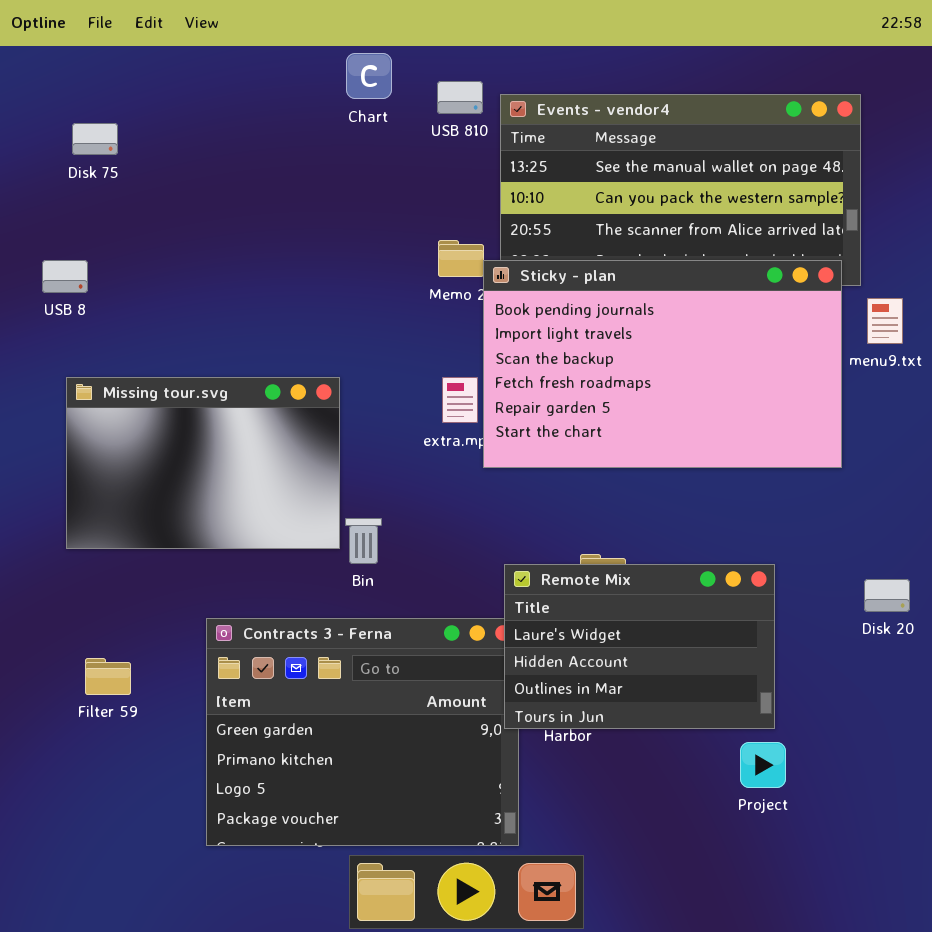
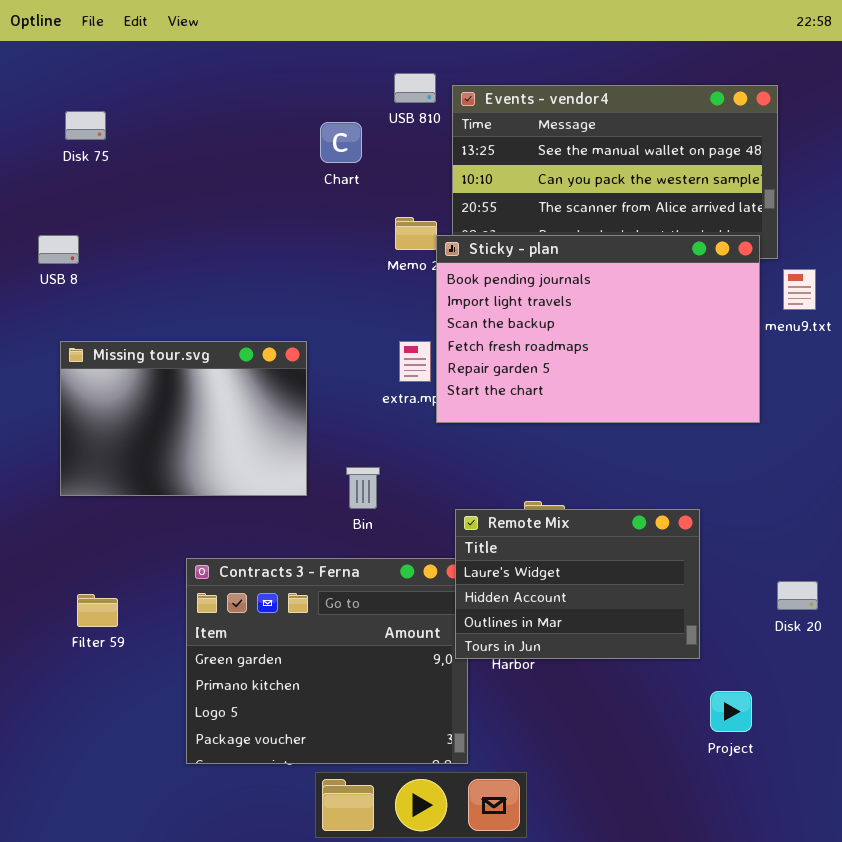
Chart: [346,53,392,99] -> [320,122,362,163], moved
Bin: [345,518,382,564] -> [346,467,380,509], moved
Disk 20: [864,579,910,612] -> [777,581,818,610], moved
Project: [740,742,786,788] -> [710,691,752,732], moved

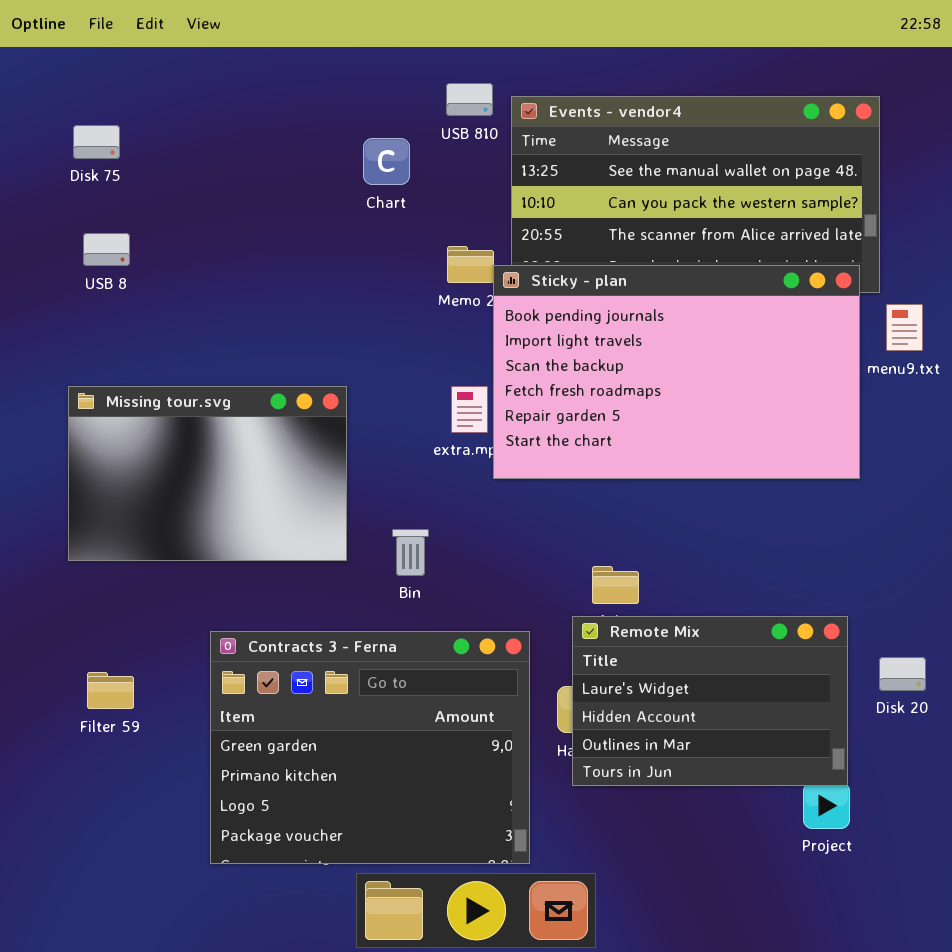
USB 8: [38,235,79,264] -> [83,233,130,266], moved
Remote Mix: [455,509,700,659] -> [572,616,848,786], moved

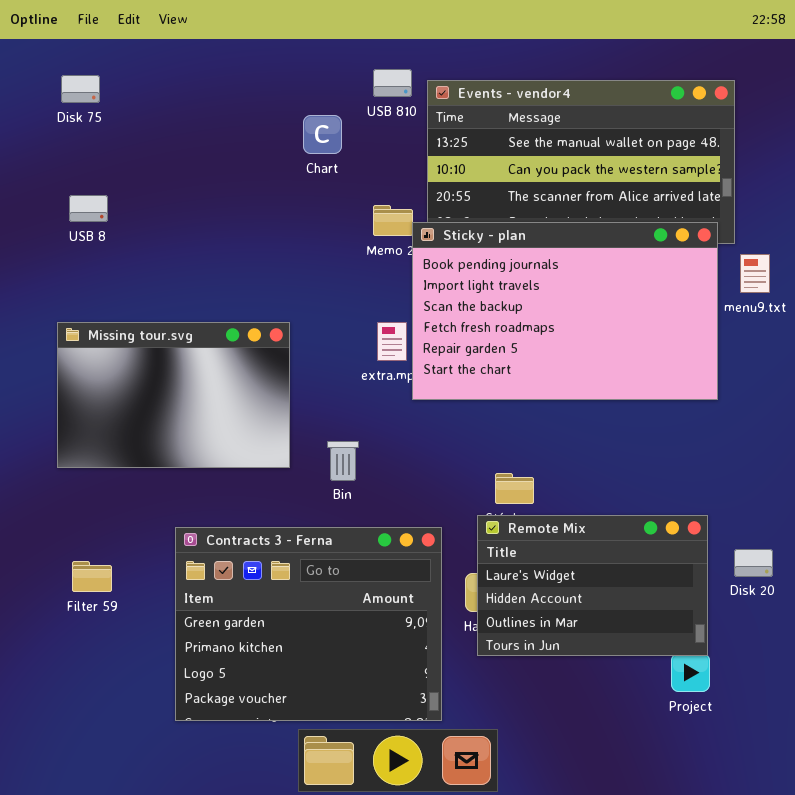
Disk 75: [73,125,120,159] -> [61,75,100,103], moved

